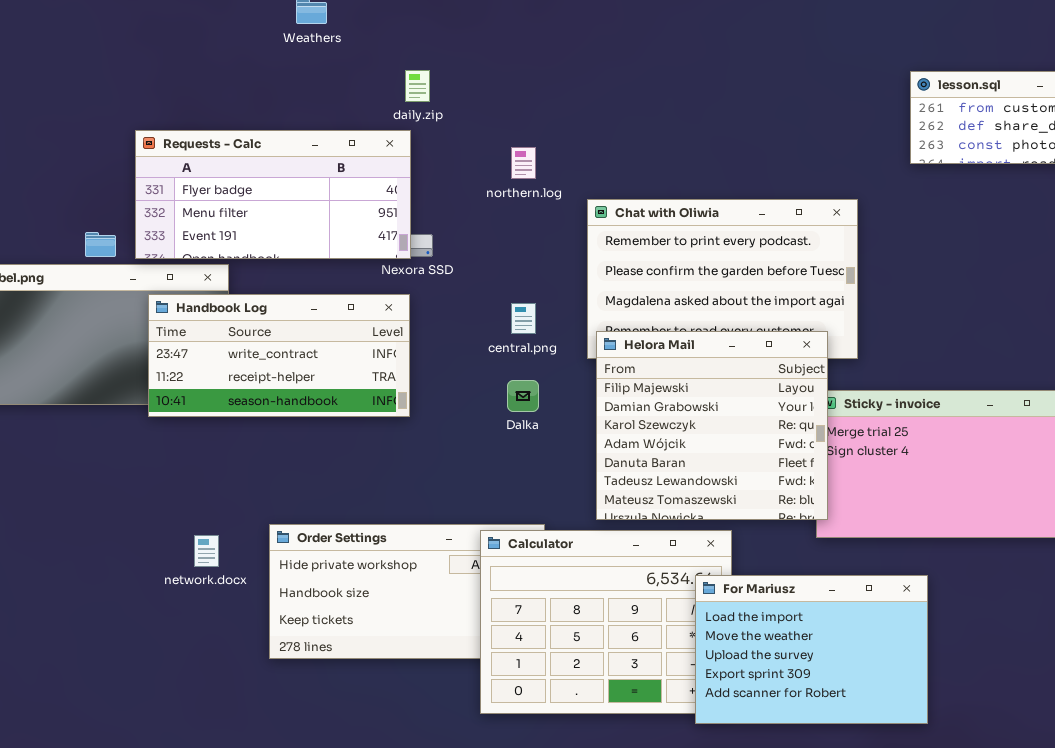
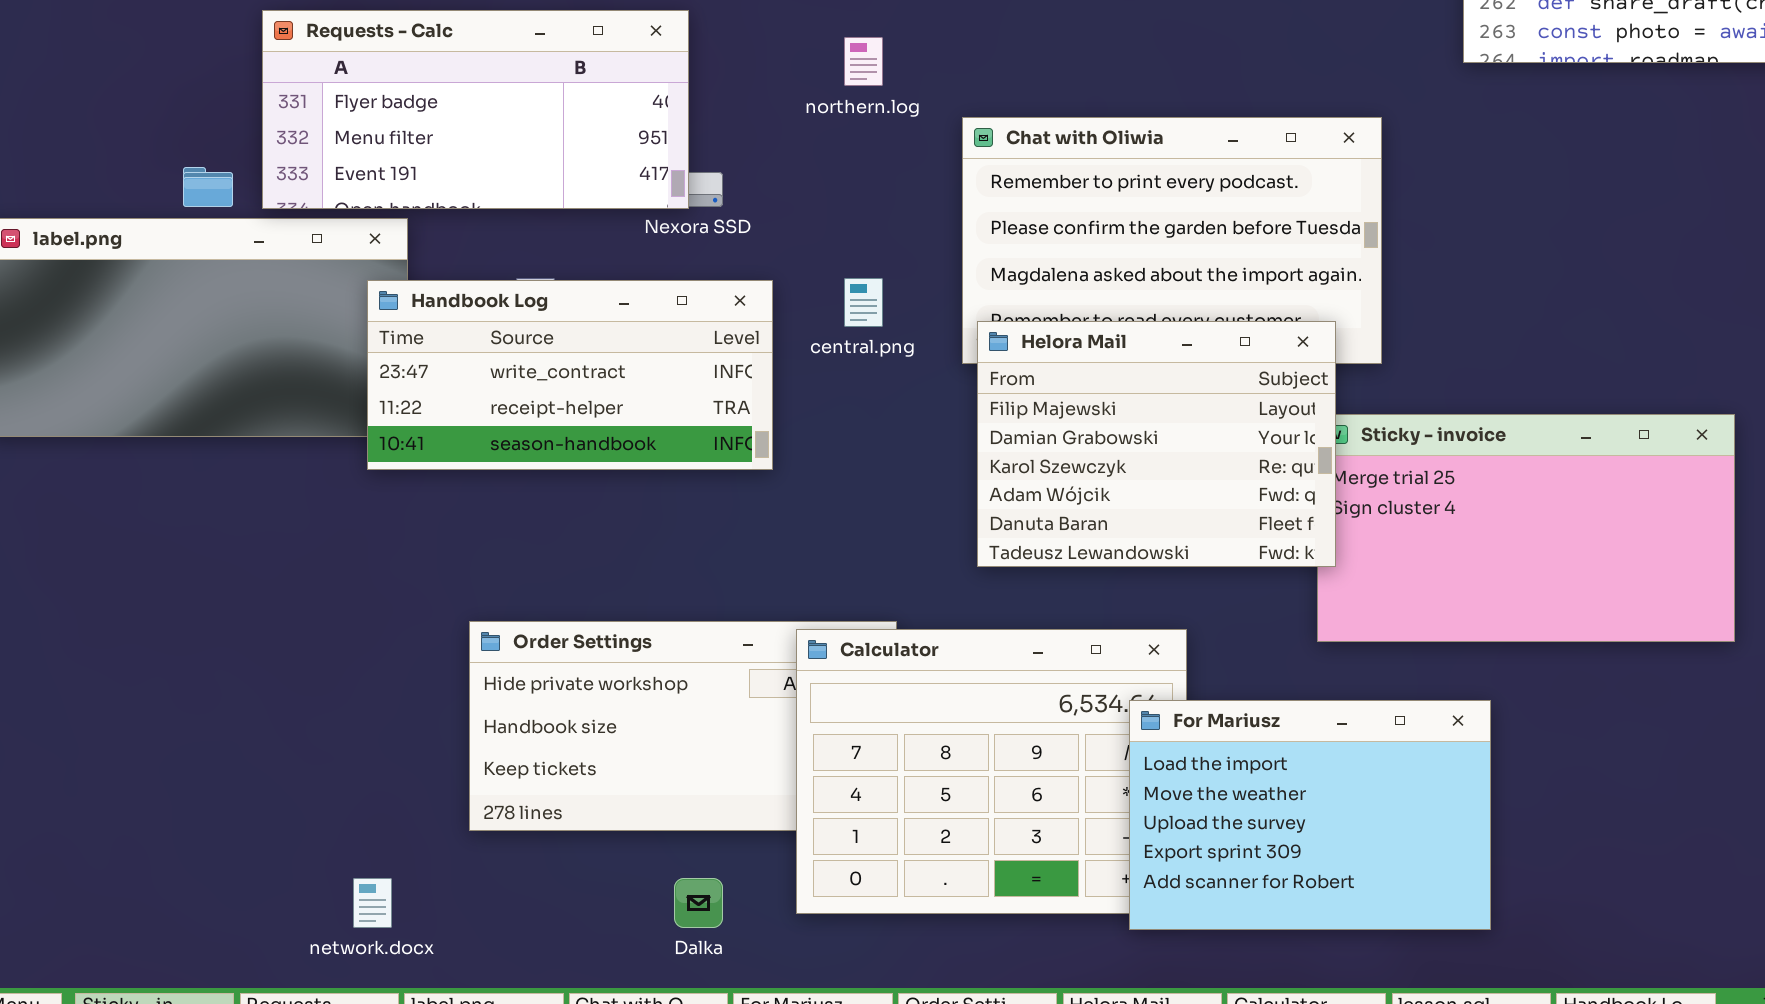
Handbook Log: [148,294,410,417] -> [367,280,773,470], moved
Helora Mail: [596,331,828,520] -> [977,321,1336,567], resized
Dalka: [507,380,539,412] -> [674,878,723,928], moved
network.docx: [194,535,219,567] -> [353,878,392,928], moved

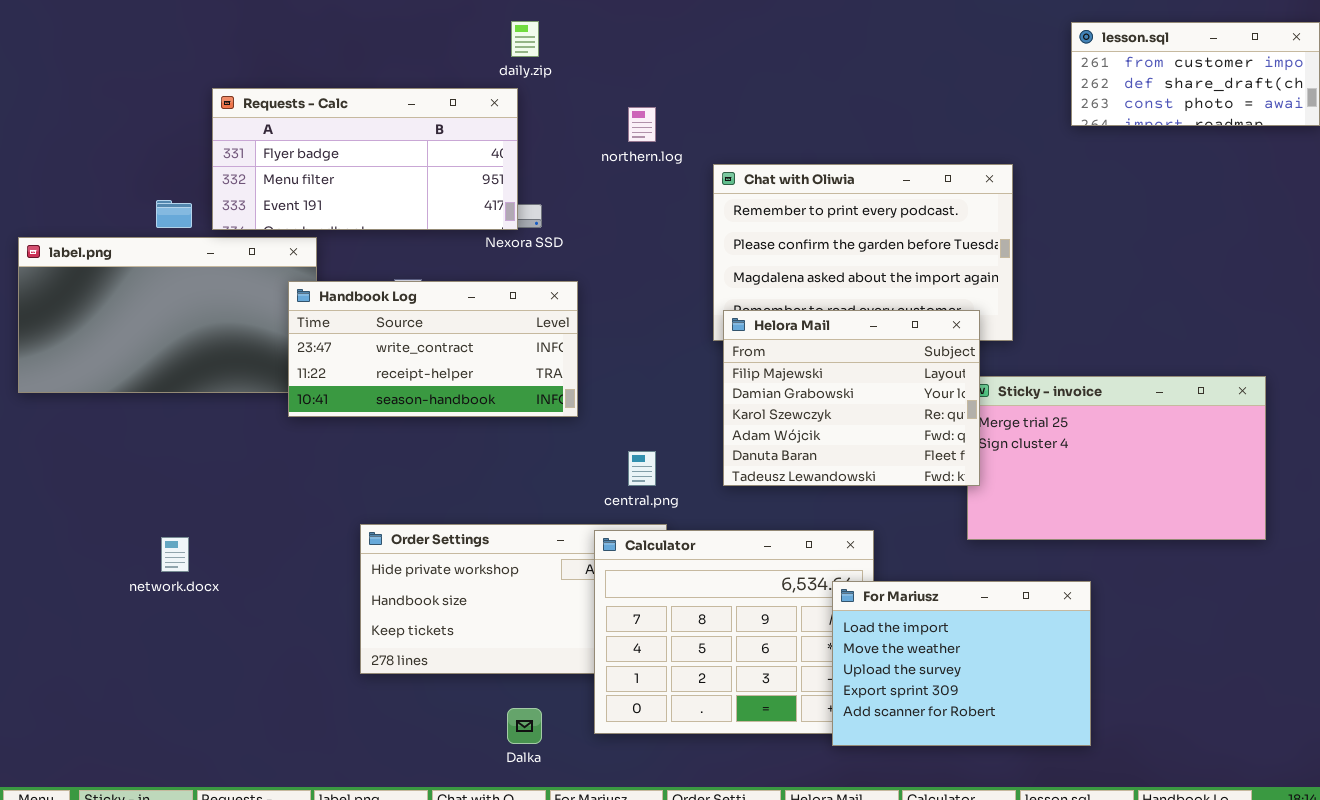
central.png: [844,278,883,327] -> [628,451,656,486], moved
network.docx: [353,878,392,928] -> [161,537,189,572], moved

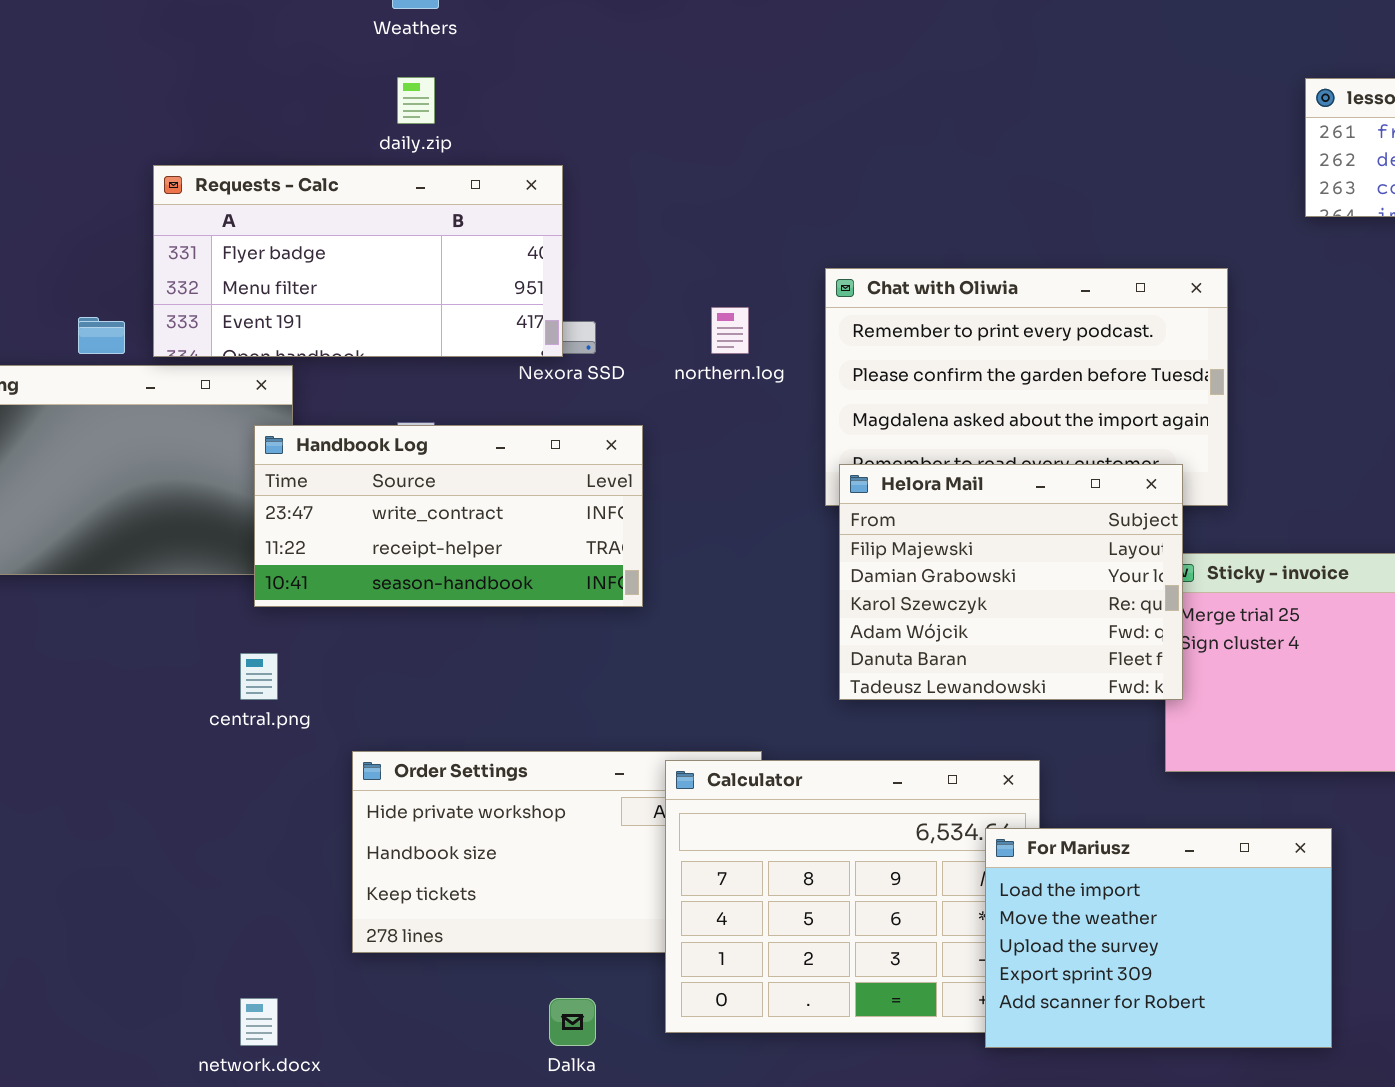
daily.zip: [511,21,539,57] -> [397,77,435,124], moved
northern.log: [628,107,656,142] -> [711,307,749,354], moved
central.png: [628,451,656,486] -> [240,653,278,700], moved
network.docx: [161,537,189,572] -> [240,998,278,1046], moved

